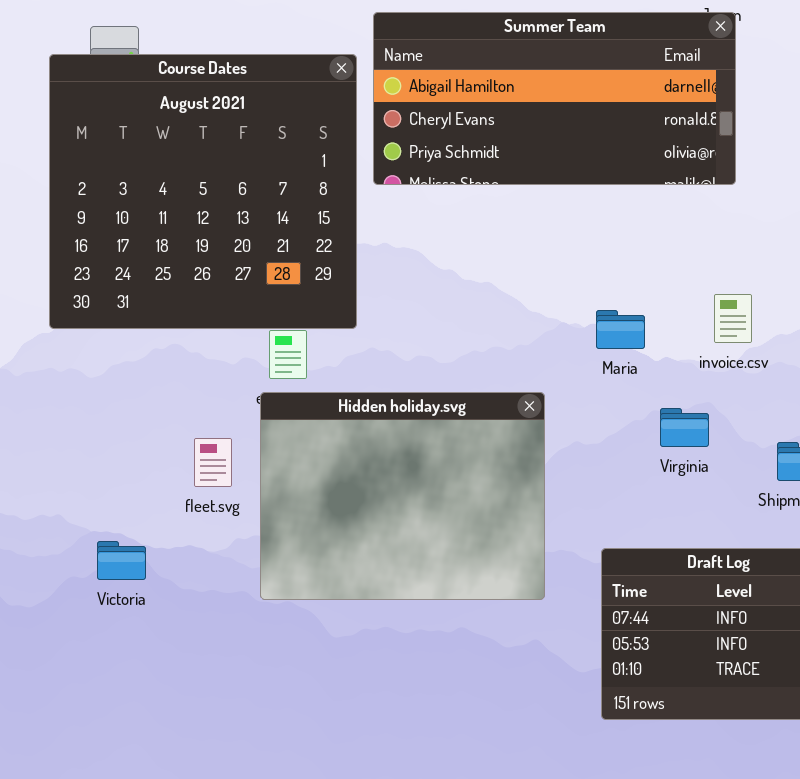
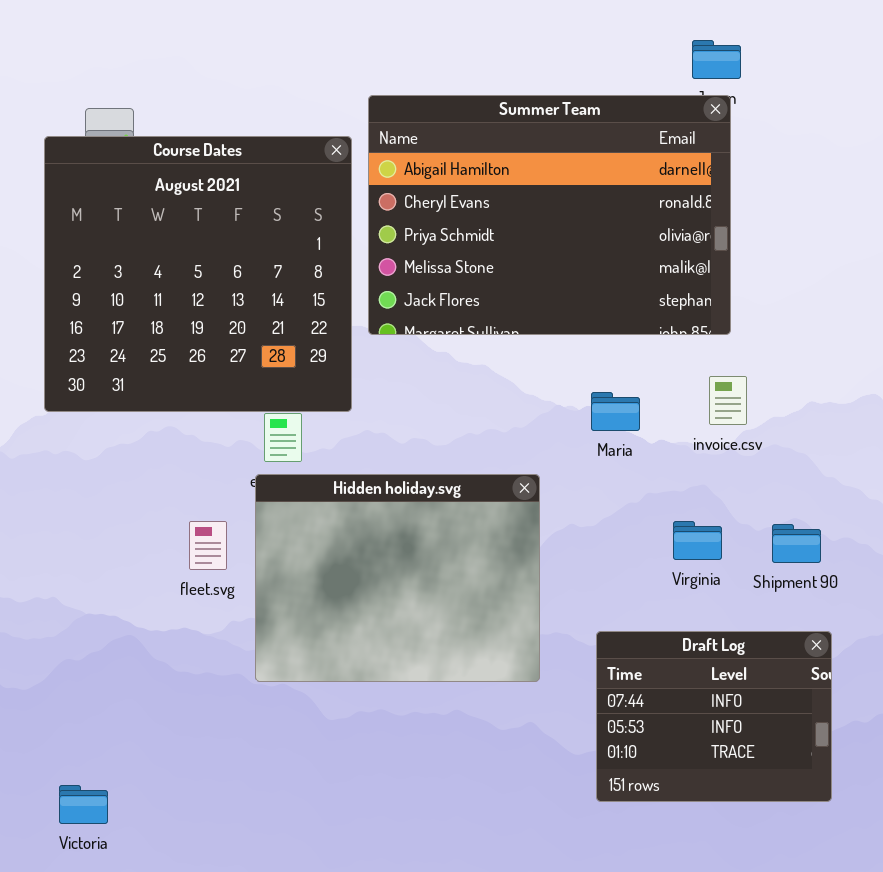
Summer Team: [373,12,736,185] -> [368,95,731,335], resized
Virginia: [660,408,709,447] -> [673,521,722,560], moved
Victoria: [97,541,146,580] -> [59,785,108,824], moved

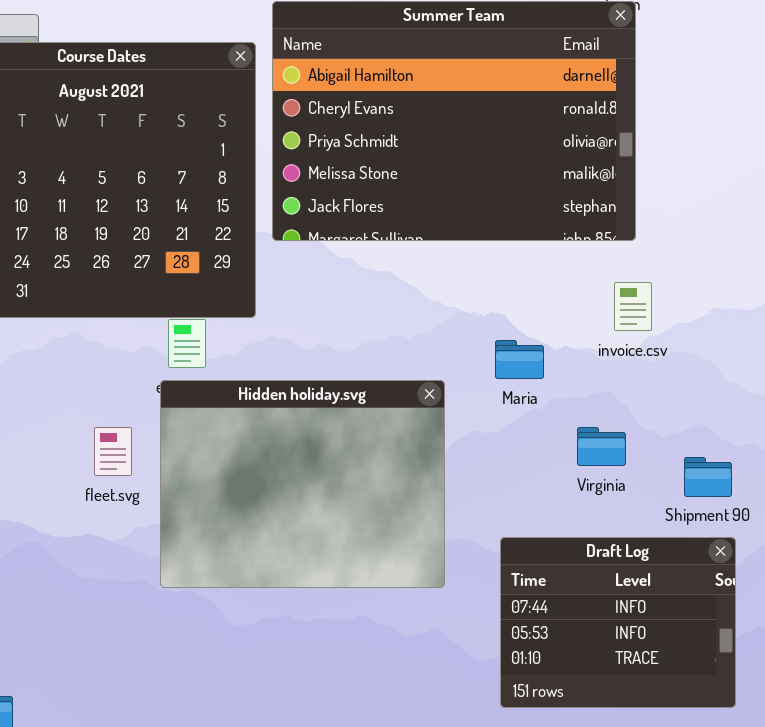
Maria: [591,392,640,431] -> [495,340,544,379], moved
Shipment 90: [772,524,821,563] -> [684,457,732,497], moved

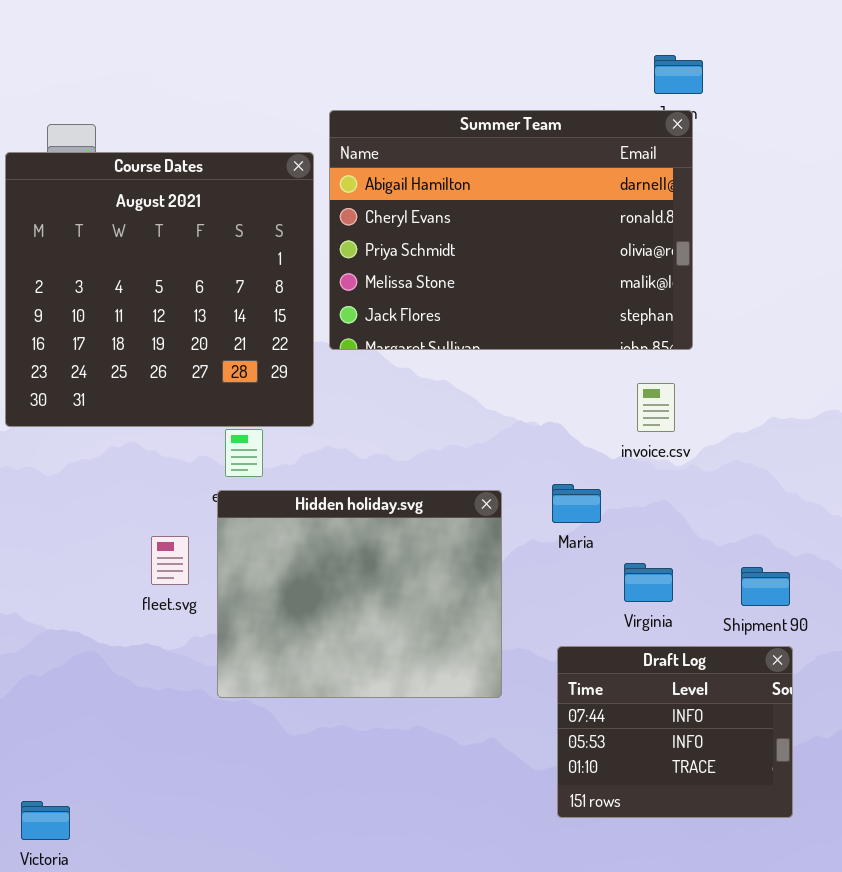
invoice.csv: [614,282,652,331] -> [637,383,675,432], moved
Maria: [495,340,544,379] -> [552,484,601,523], moved
Virginia: [577,427,626,466] -> [624,563,673,602], moved

